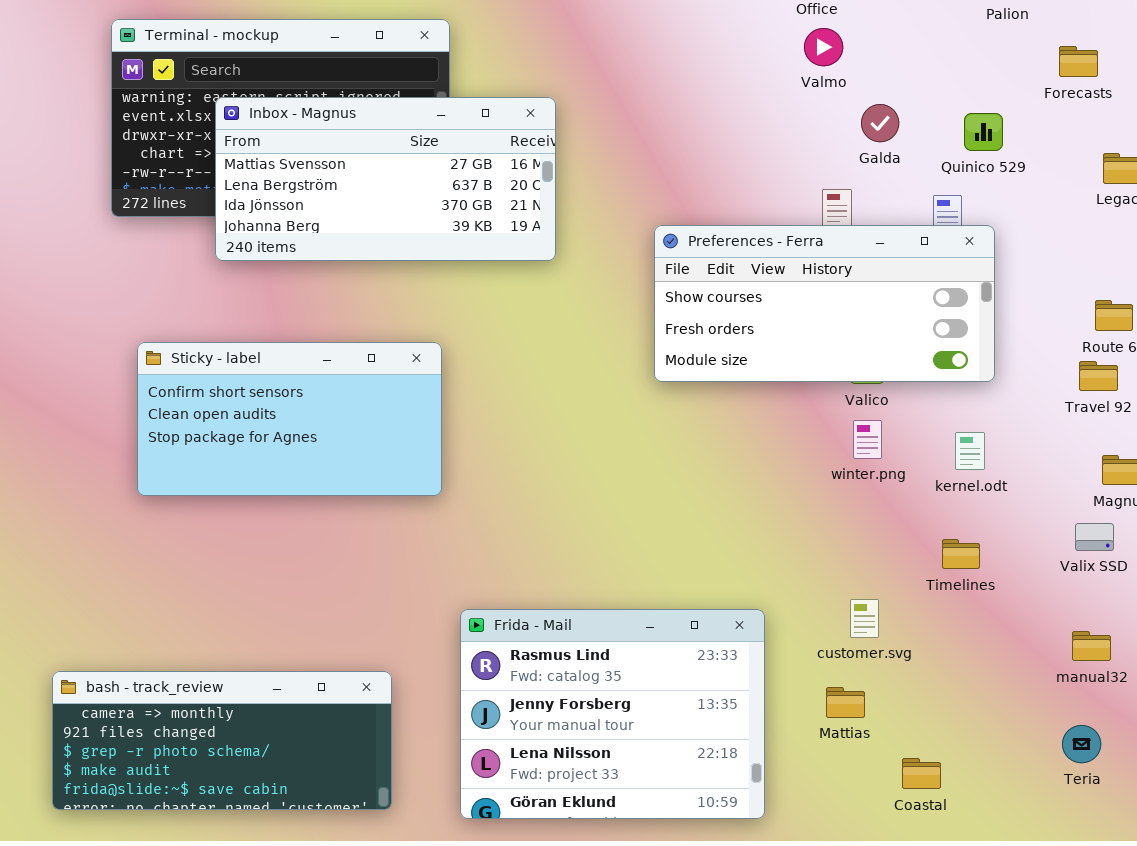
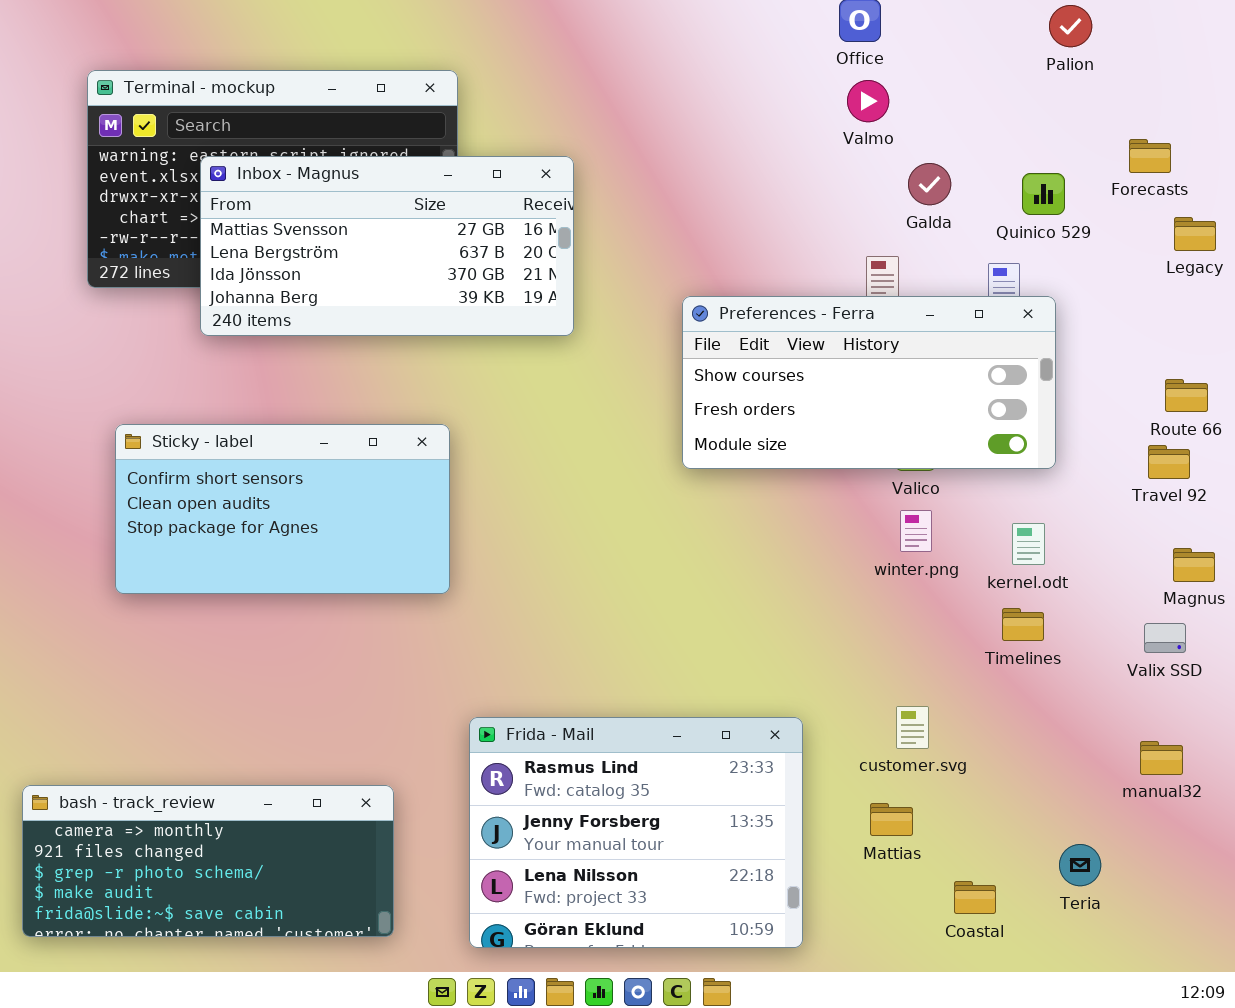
Forecasts: [1059,46,1098,77] -> [1129,139,1171,173], moved
Timelines: [942,539,980,569] -> [1002,608,1044,641], moved
Teria: [1062,725,1101,763] -> [1059,844,1101,886], moved

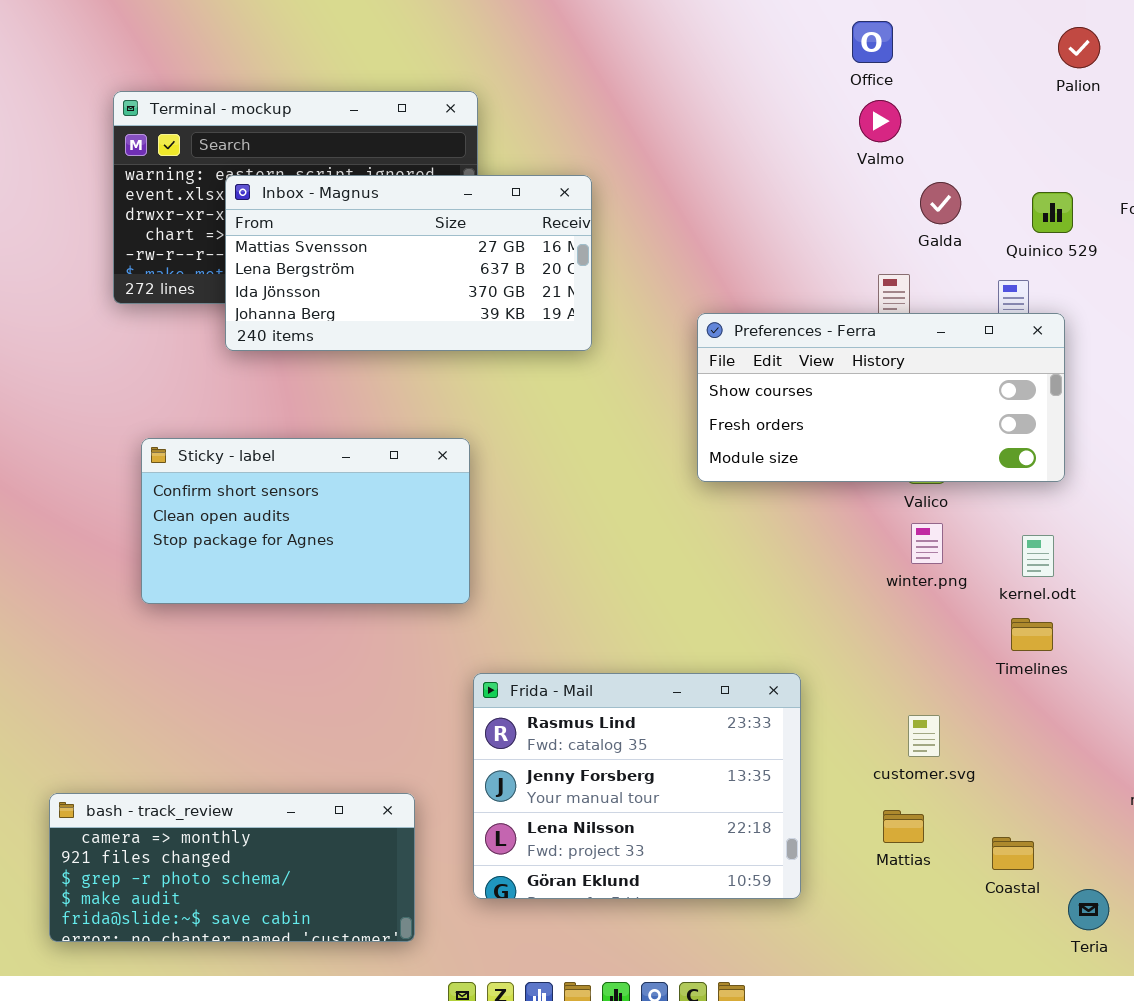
Frida - Mail: [469,717,803,948] -> [473,673,801,899], moved
Teria: [1059,844,1101,886] -> [1068,889,1109,930], moved
Coastal: [954,881,996,914] -> [992,837,1034,870], moved

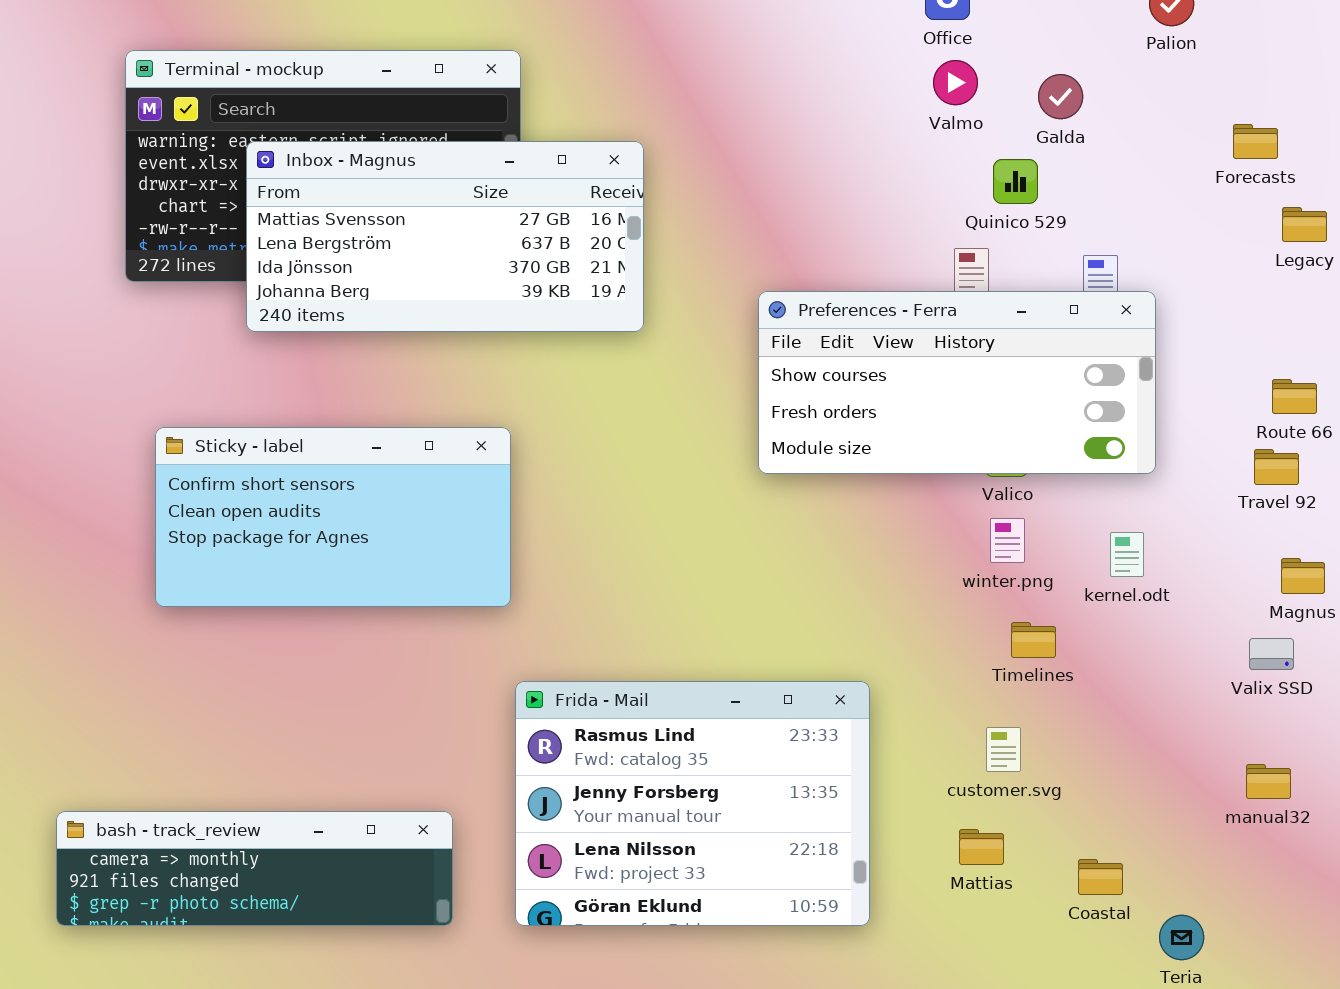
Galda: [920,182,961,224] -> [1038,74,1083,119], moved
Quinico 529: [1032,192,1073,233] -> [993,159,1038,204], moved
Timelines: [1011,618,1053,651] -> [1011,622,1056,658], moved
bash - track_review: [49,793,415,942] -> [56,811,453,926], resized

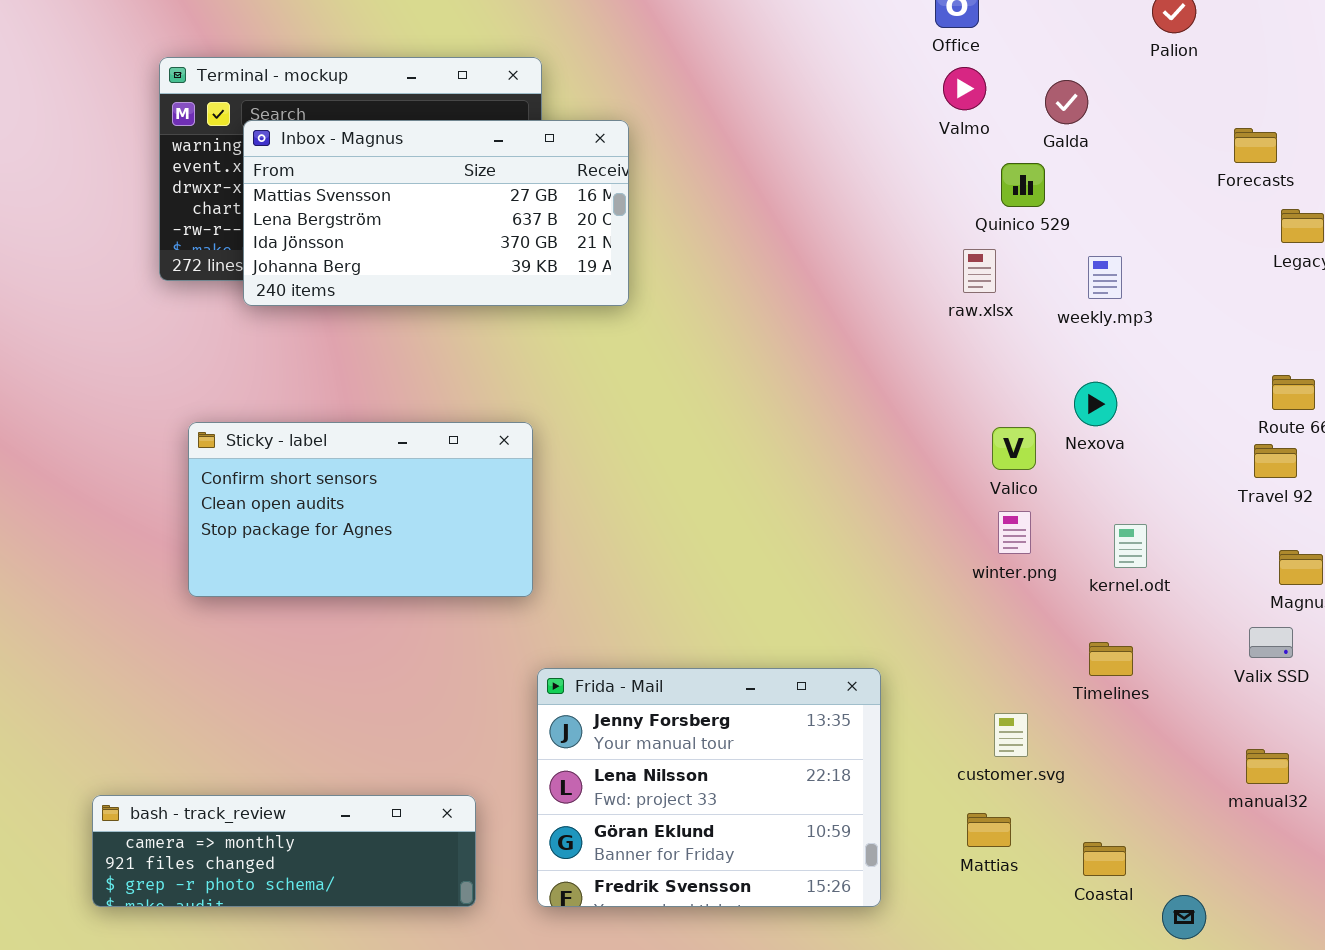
Inbox - Magnus: [246,141,644,332] -> [243,120,629,306], moved
Preferences - Ferra: [758,291,1156,474] -> none, closed
Timelines: [1011,622,1056,658] -> [1089,642,1133,676], moved
Frida - Mail: [515,681,870,926] -> [537,668,881,907], scrolled down 1 row

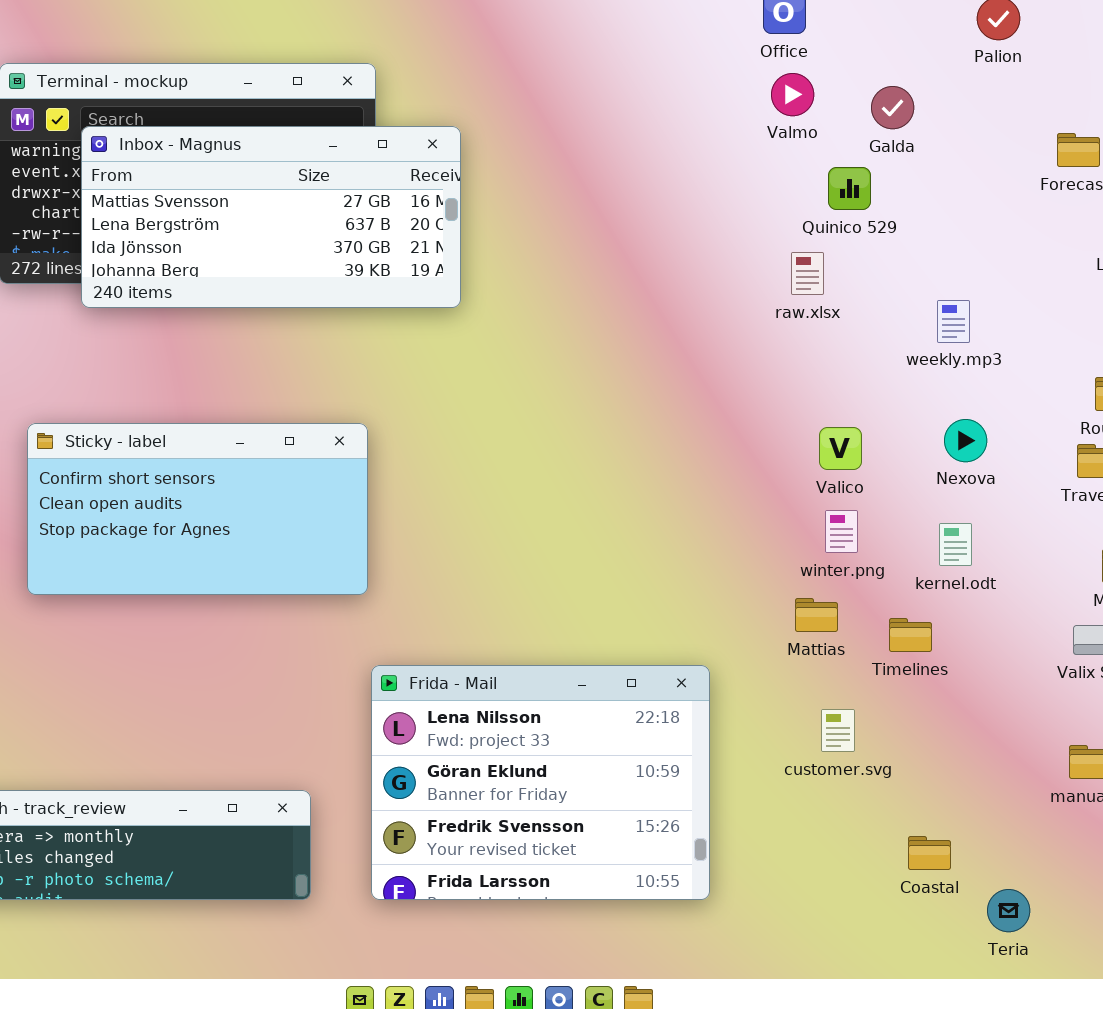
weekly.mp3: [1088,256,1122,299] -> [937,300,970,343], moved
Nexova: [1074,382,1117,426] -> [944,419,987,462], moved
Timelines: [1089,642,1133,676] -> [889,618,932,652], moved
Frida - Mail: [537,668,881,907] -> [371,665,710,900], scrolled down 1 row
Mattias: [967,813,1011,847] -> [795,598,838,632], moved

